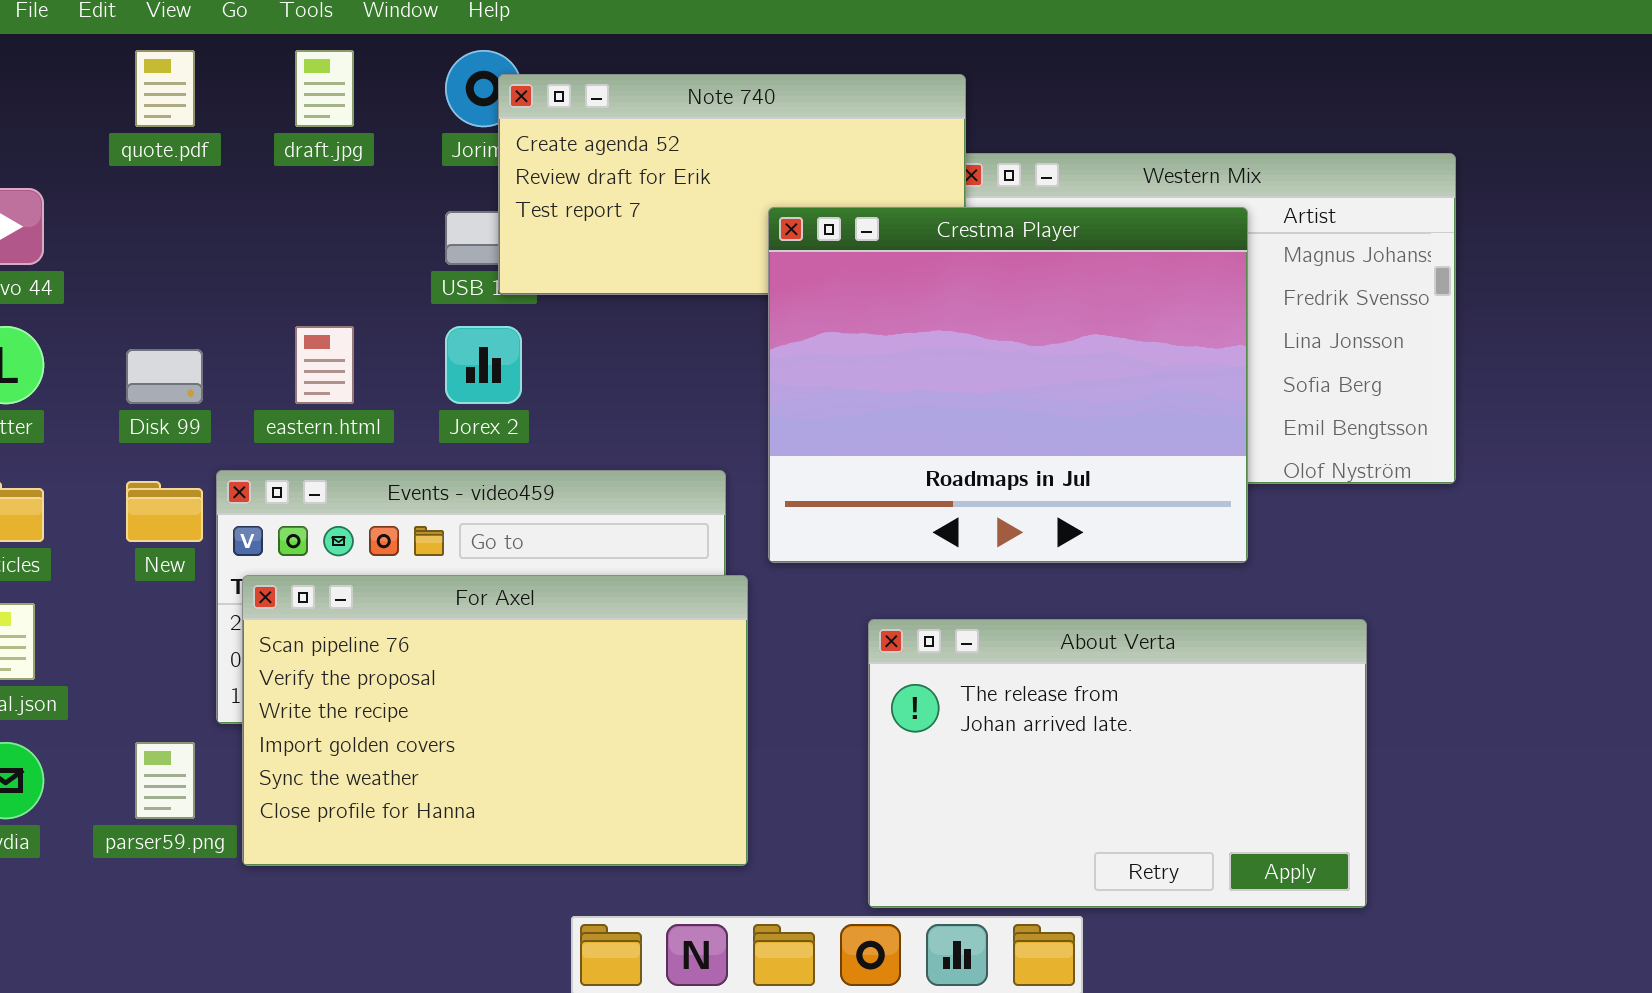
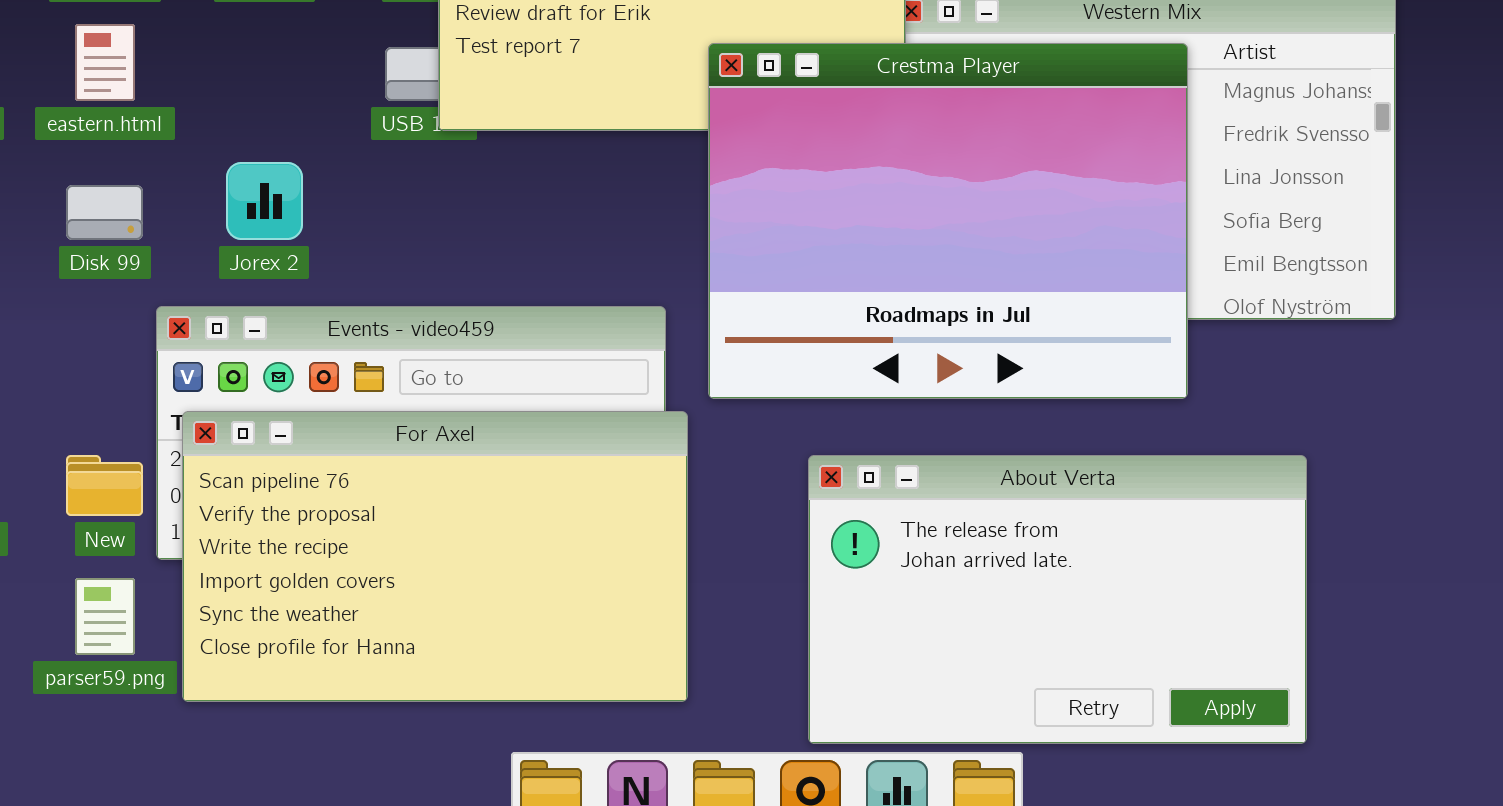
eastern.html: [295,326,354,404] -> [75,24,135,101], moved
Jorex 2: [445,326,522,404] -> [226,162,303,240], moved
New: [126,481,203,542] -> [66,455,143,516], moved

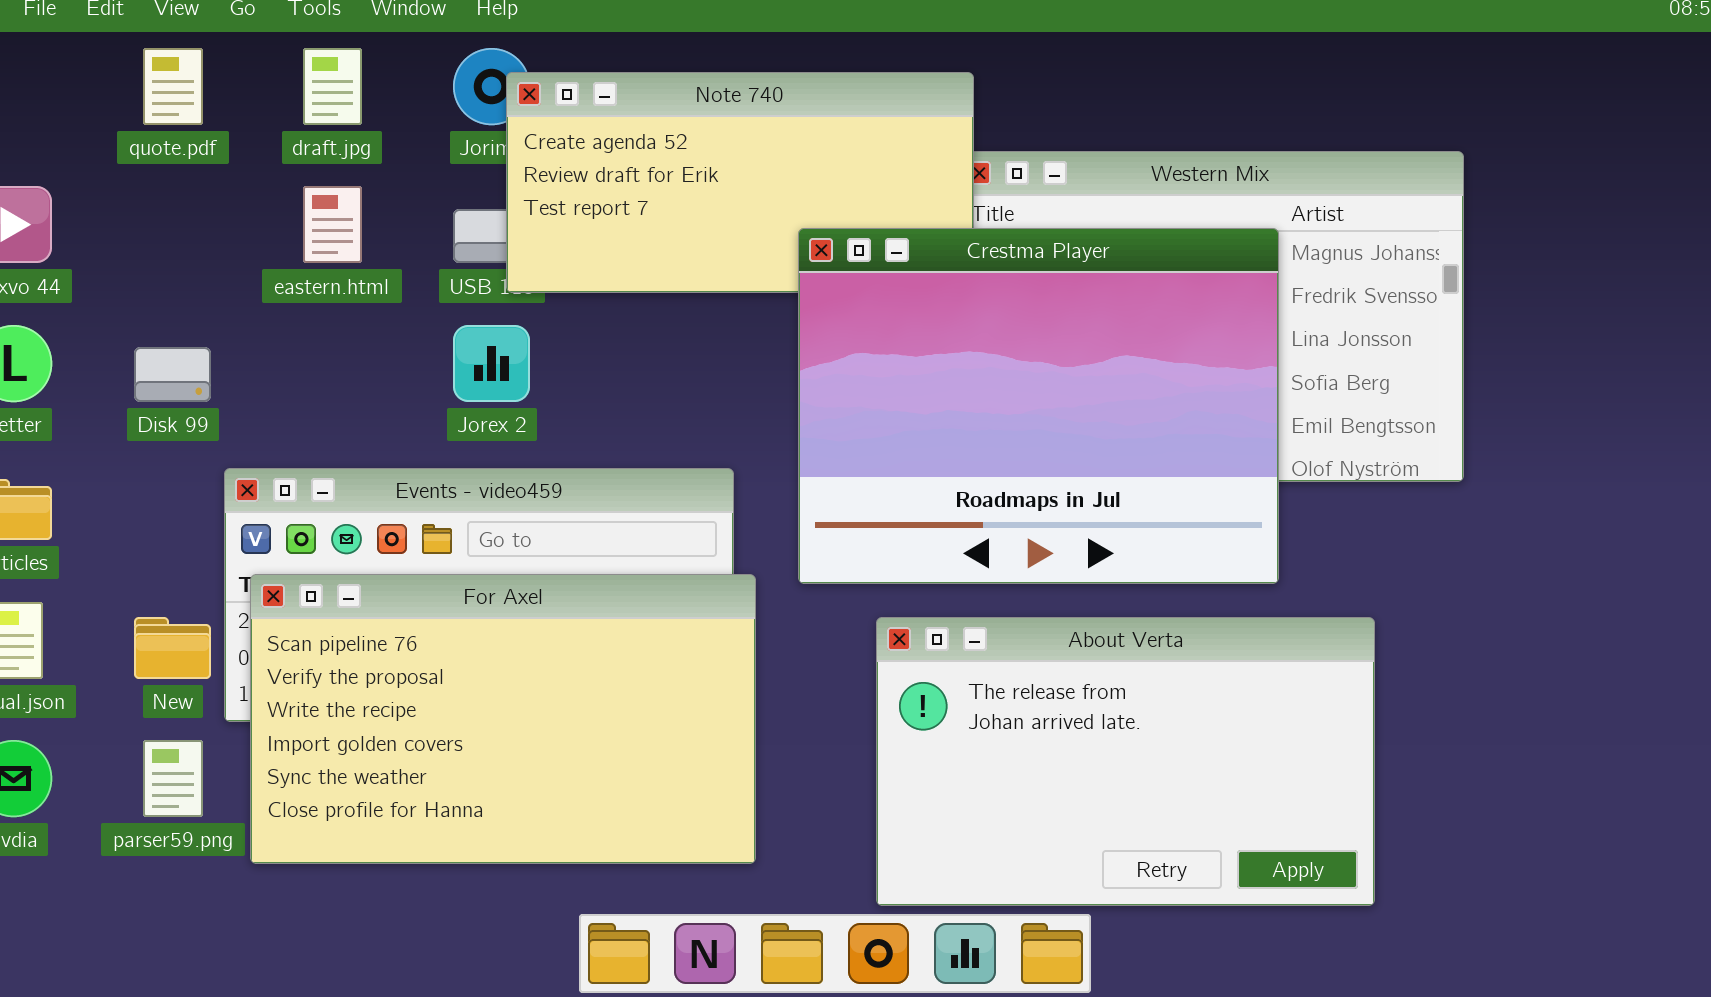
eastern.html: [75,24,135,101] -> [303,186,362,263], moved
Crestma Player: [708,43,1188,399] -> [798,228,1279,584], moved
Jorex 2: [226,162,303,240] -> [453,325,530,402], moved

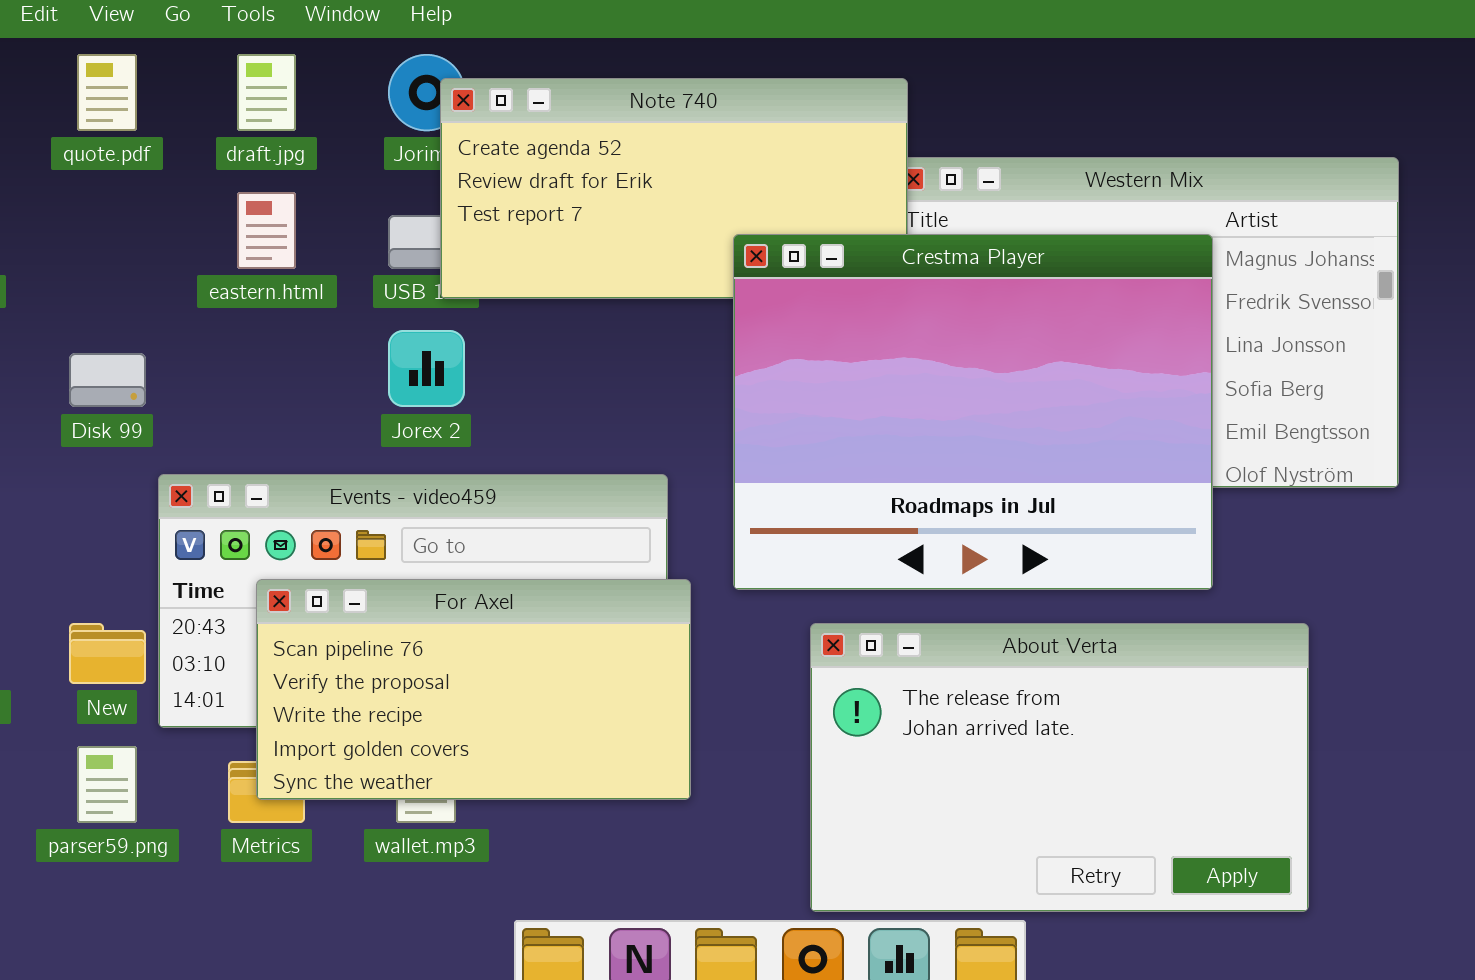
For Axel: [250,574,756,864] -> [256,579,691,800], resized

